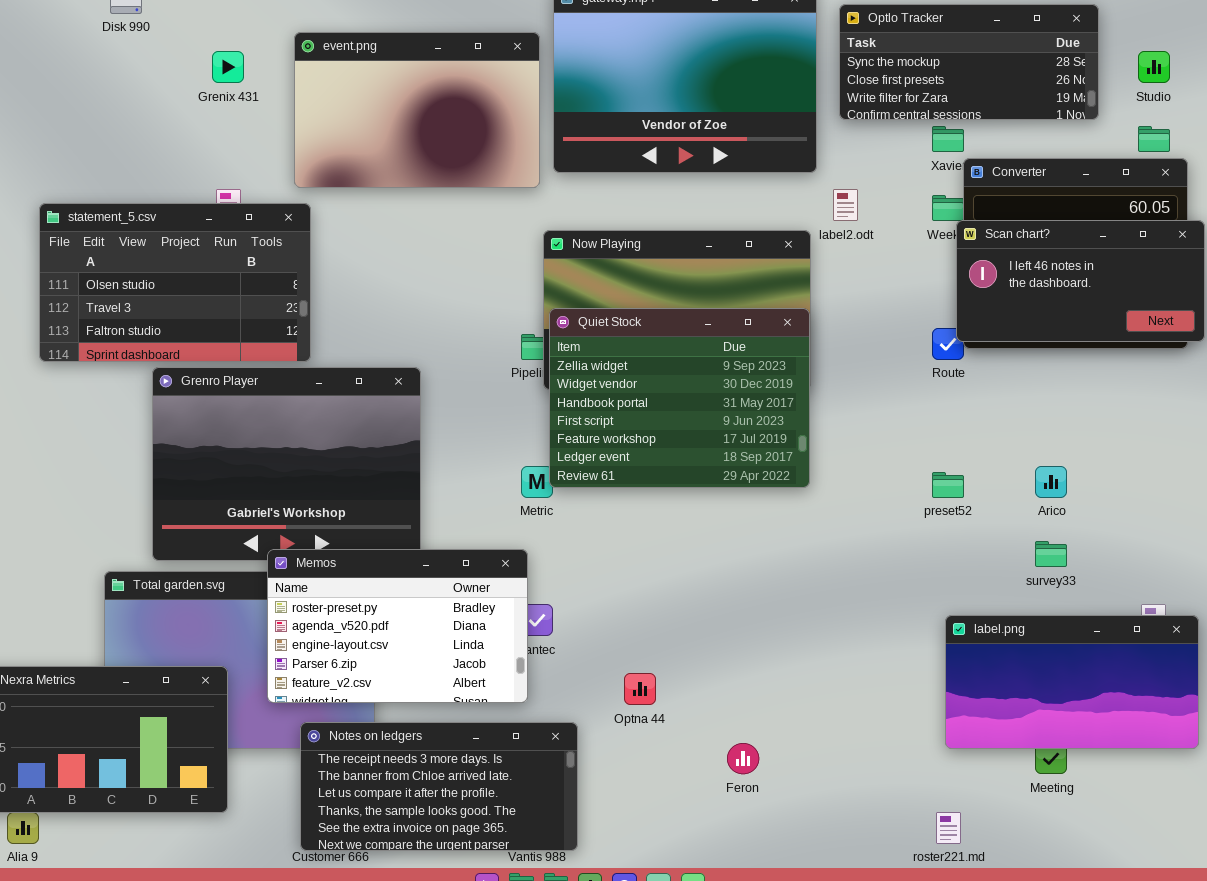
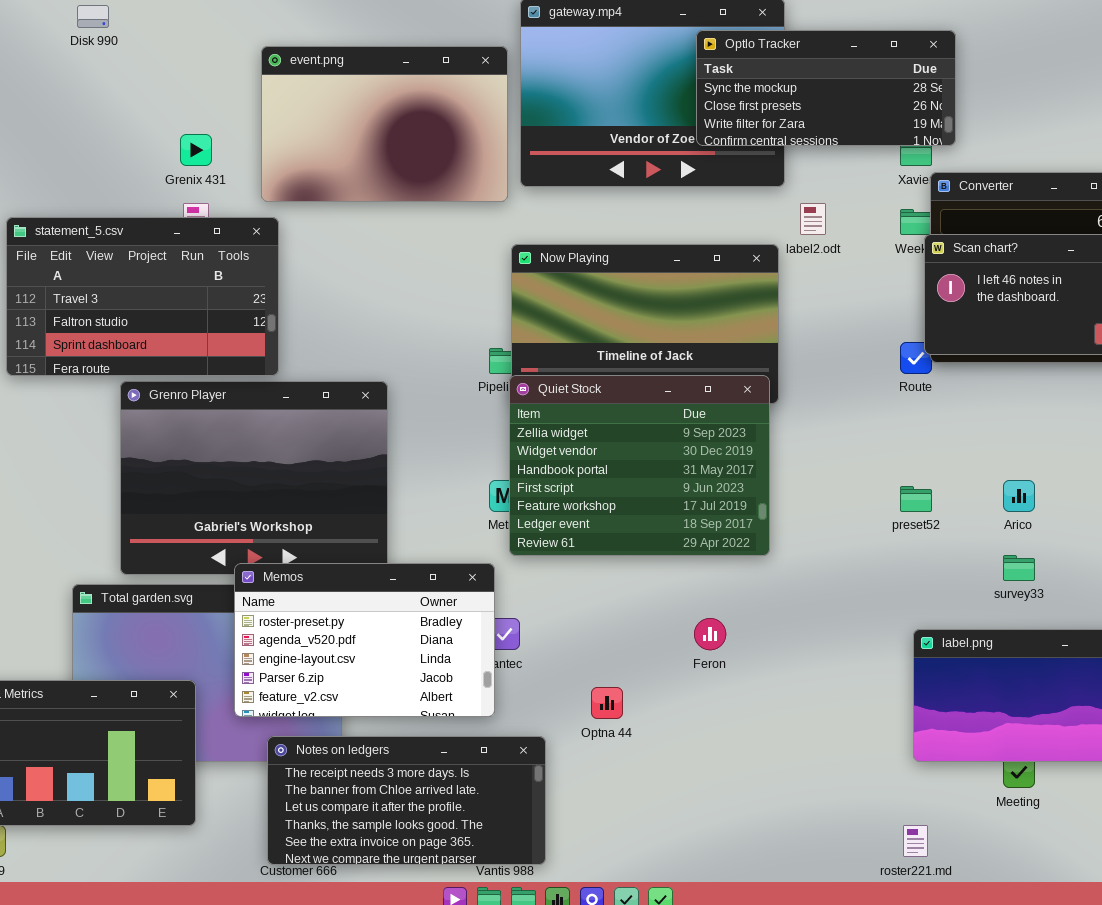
Optlo Tracker: [839,4,1099,120] -> [696,30,956,146], moved
Grenix 431: [212,51,244,83] -> [180,134,212,166], moved
statement_5.csv: [39,203,311,362] -> [6,217,279,376], scrolled down 1 row
Quiet Stock: [549,308,810,488] -> [509,375,770,556], moved
Feron: [727,743,759,774] -> [694,618,726,650], moved

